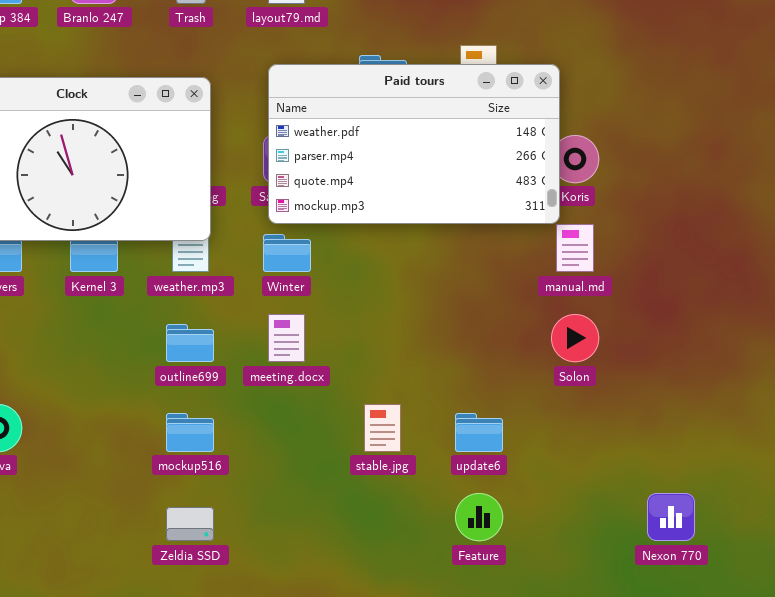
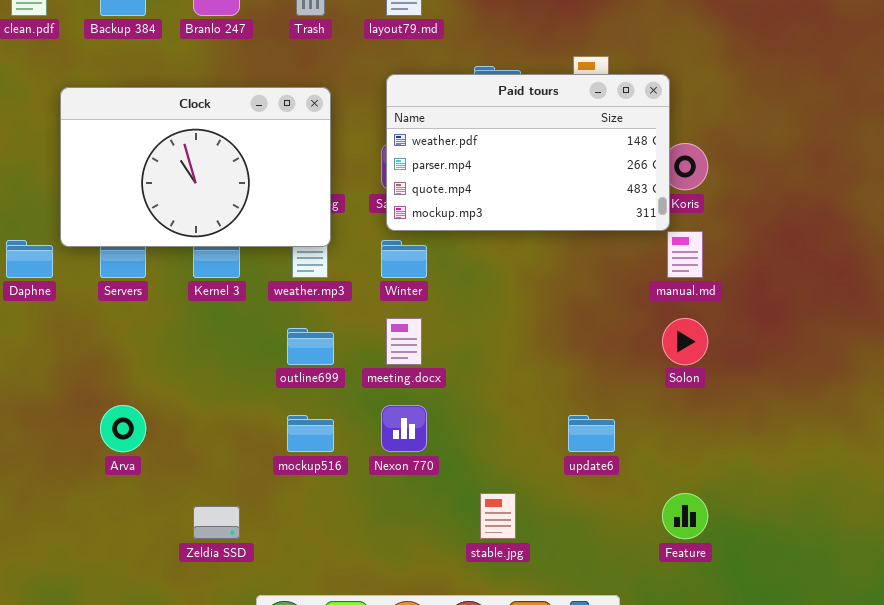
stable.jpg: [364,404,401,452] -> [480,493,516,539], moved
Feature: [455,493,503,541] -> [662,493,708,539], moved
Nexon 770: [647,493,695,541] -> [381,405,427,452], moved
Zeldia SSD: [166,507,214,541] -> [193,506,240,539], moved

